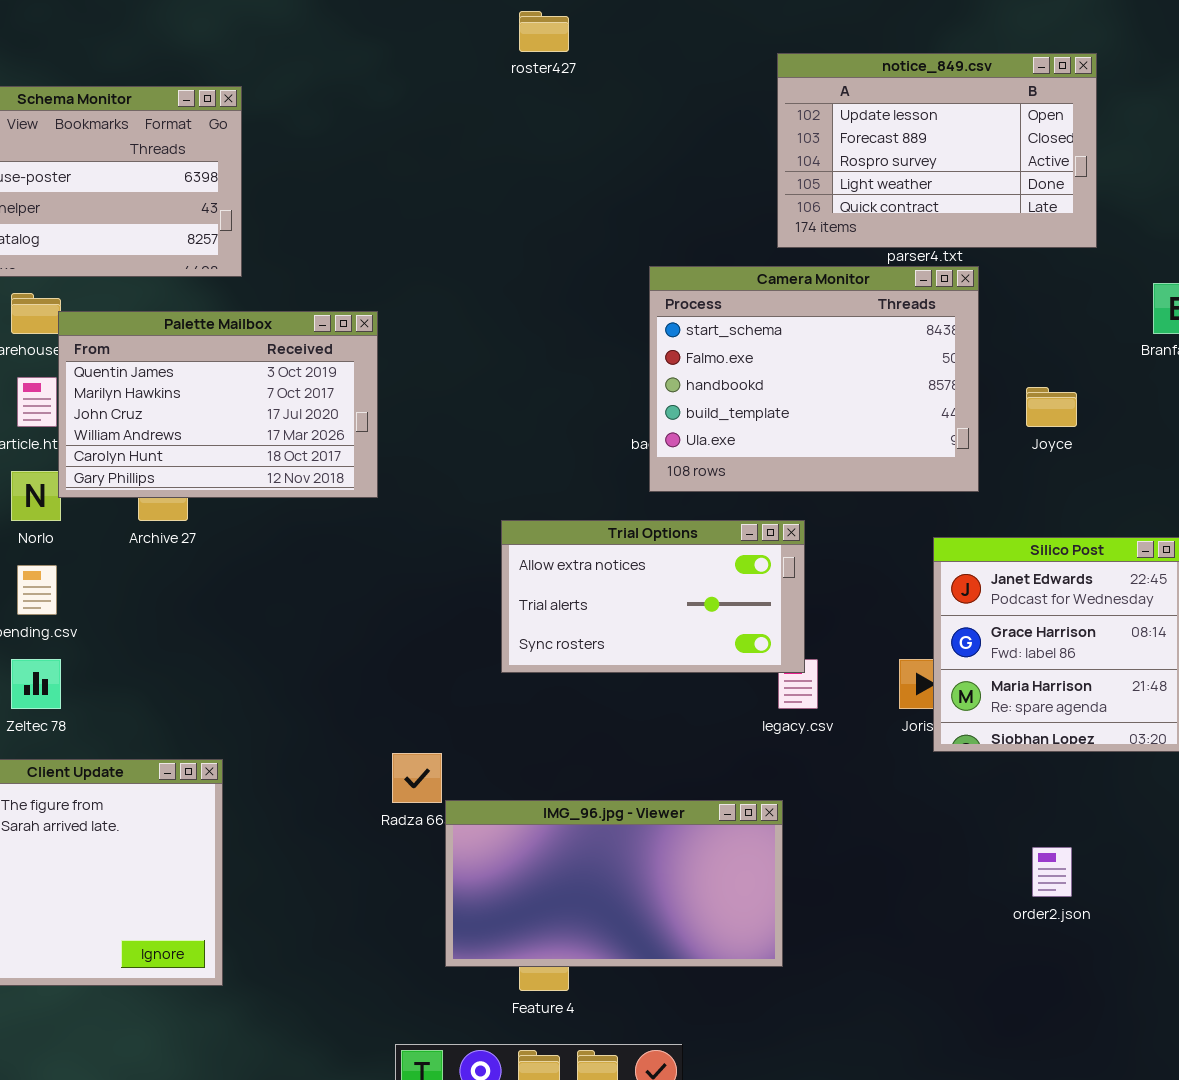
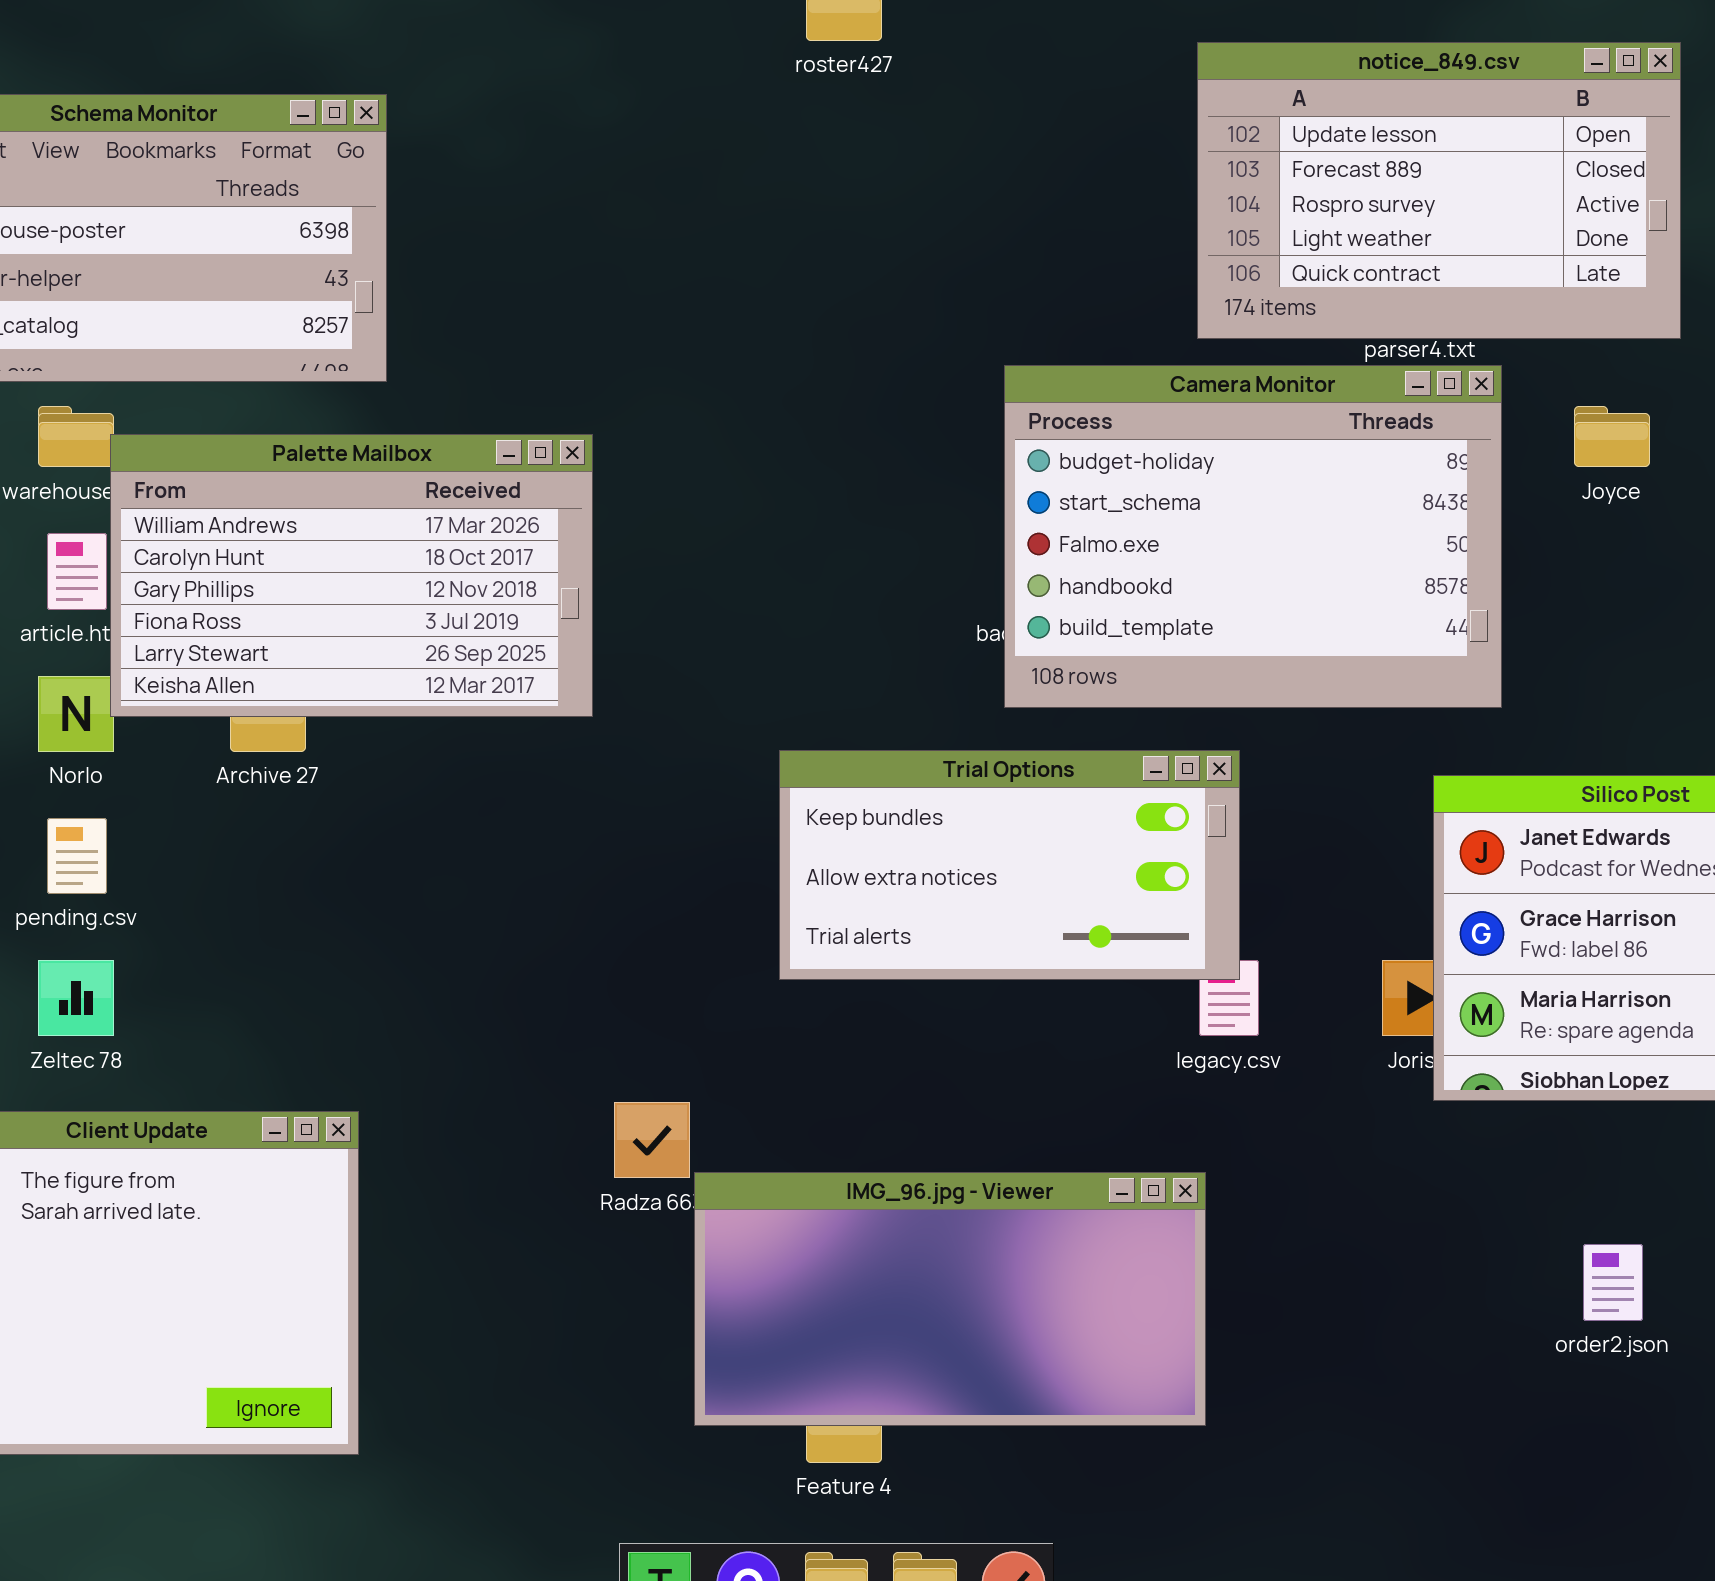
Camera Monitor: [649,266,979,492] -> [1004,365,1502,708], scrolled up 1 row
Palette Mailbox: [58,311,378,498] -> [110,434,593,717], scrolled down 3 rows
Joyce: [1026,387,1077,427] -> [1574,406,1650,467], moved
Trial Options: [501,520,805,673] -> [779,750,1240,980], scrolled up 1 row

